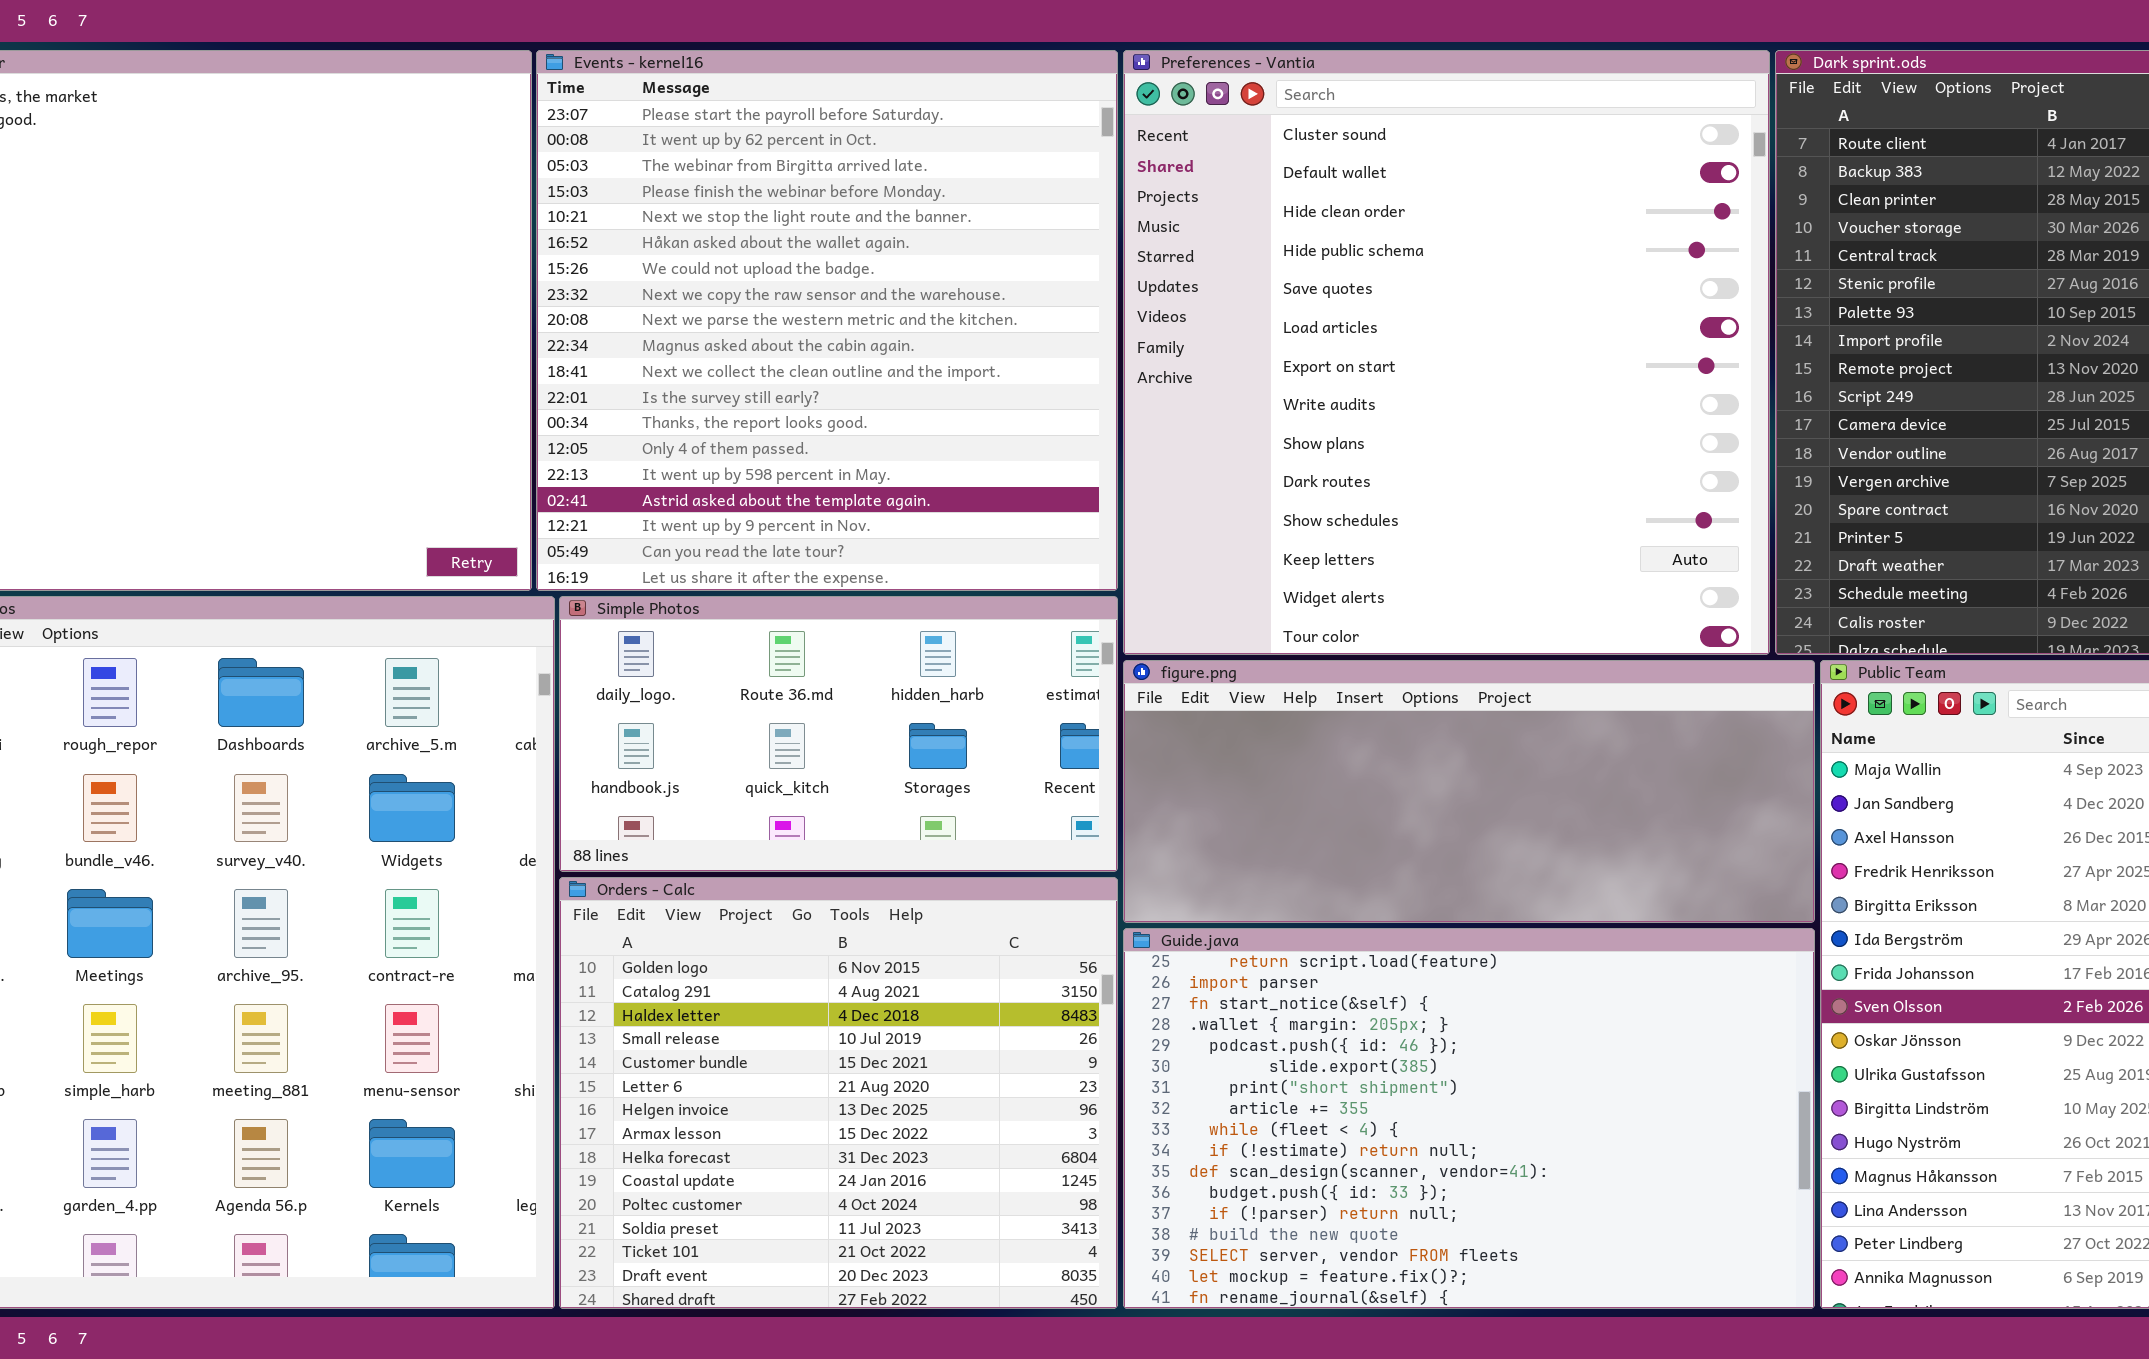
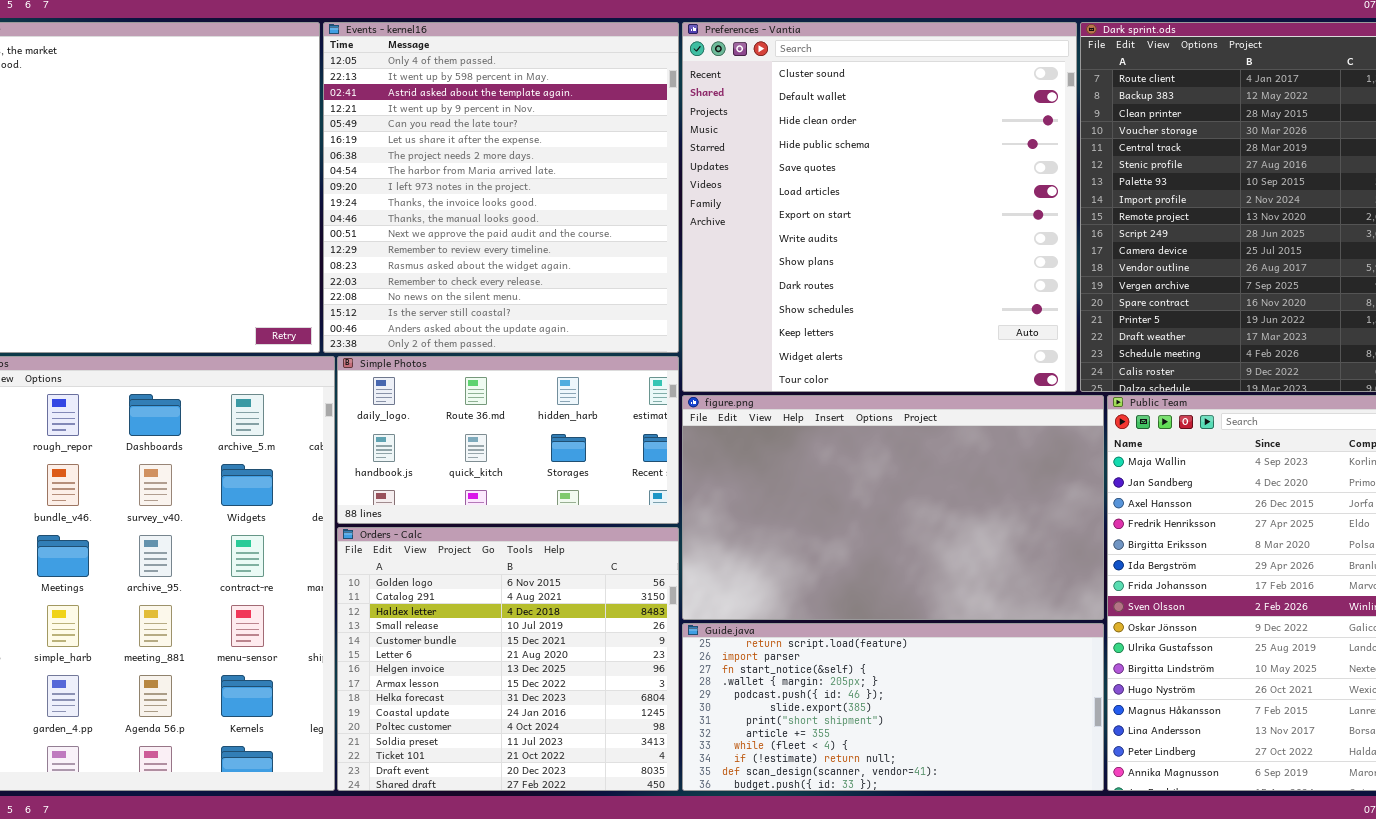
Events - kernel16: [536,50,1118,591] -> [323,22,679,353], scrolled down 13 rows
figure.png: [1123,660,1815,923] -> [682,395,1104,620], resized
Guide.java: [1123,928,1815,1309] -> [682,623,1104,791], resized

